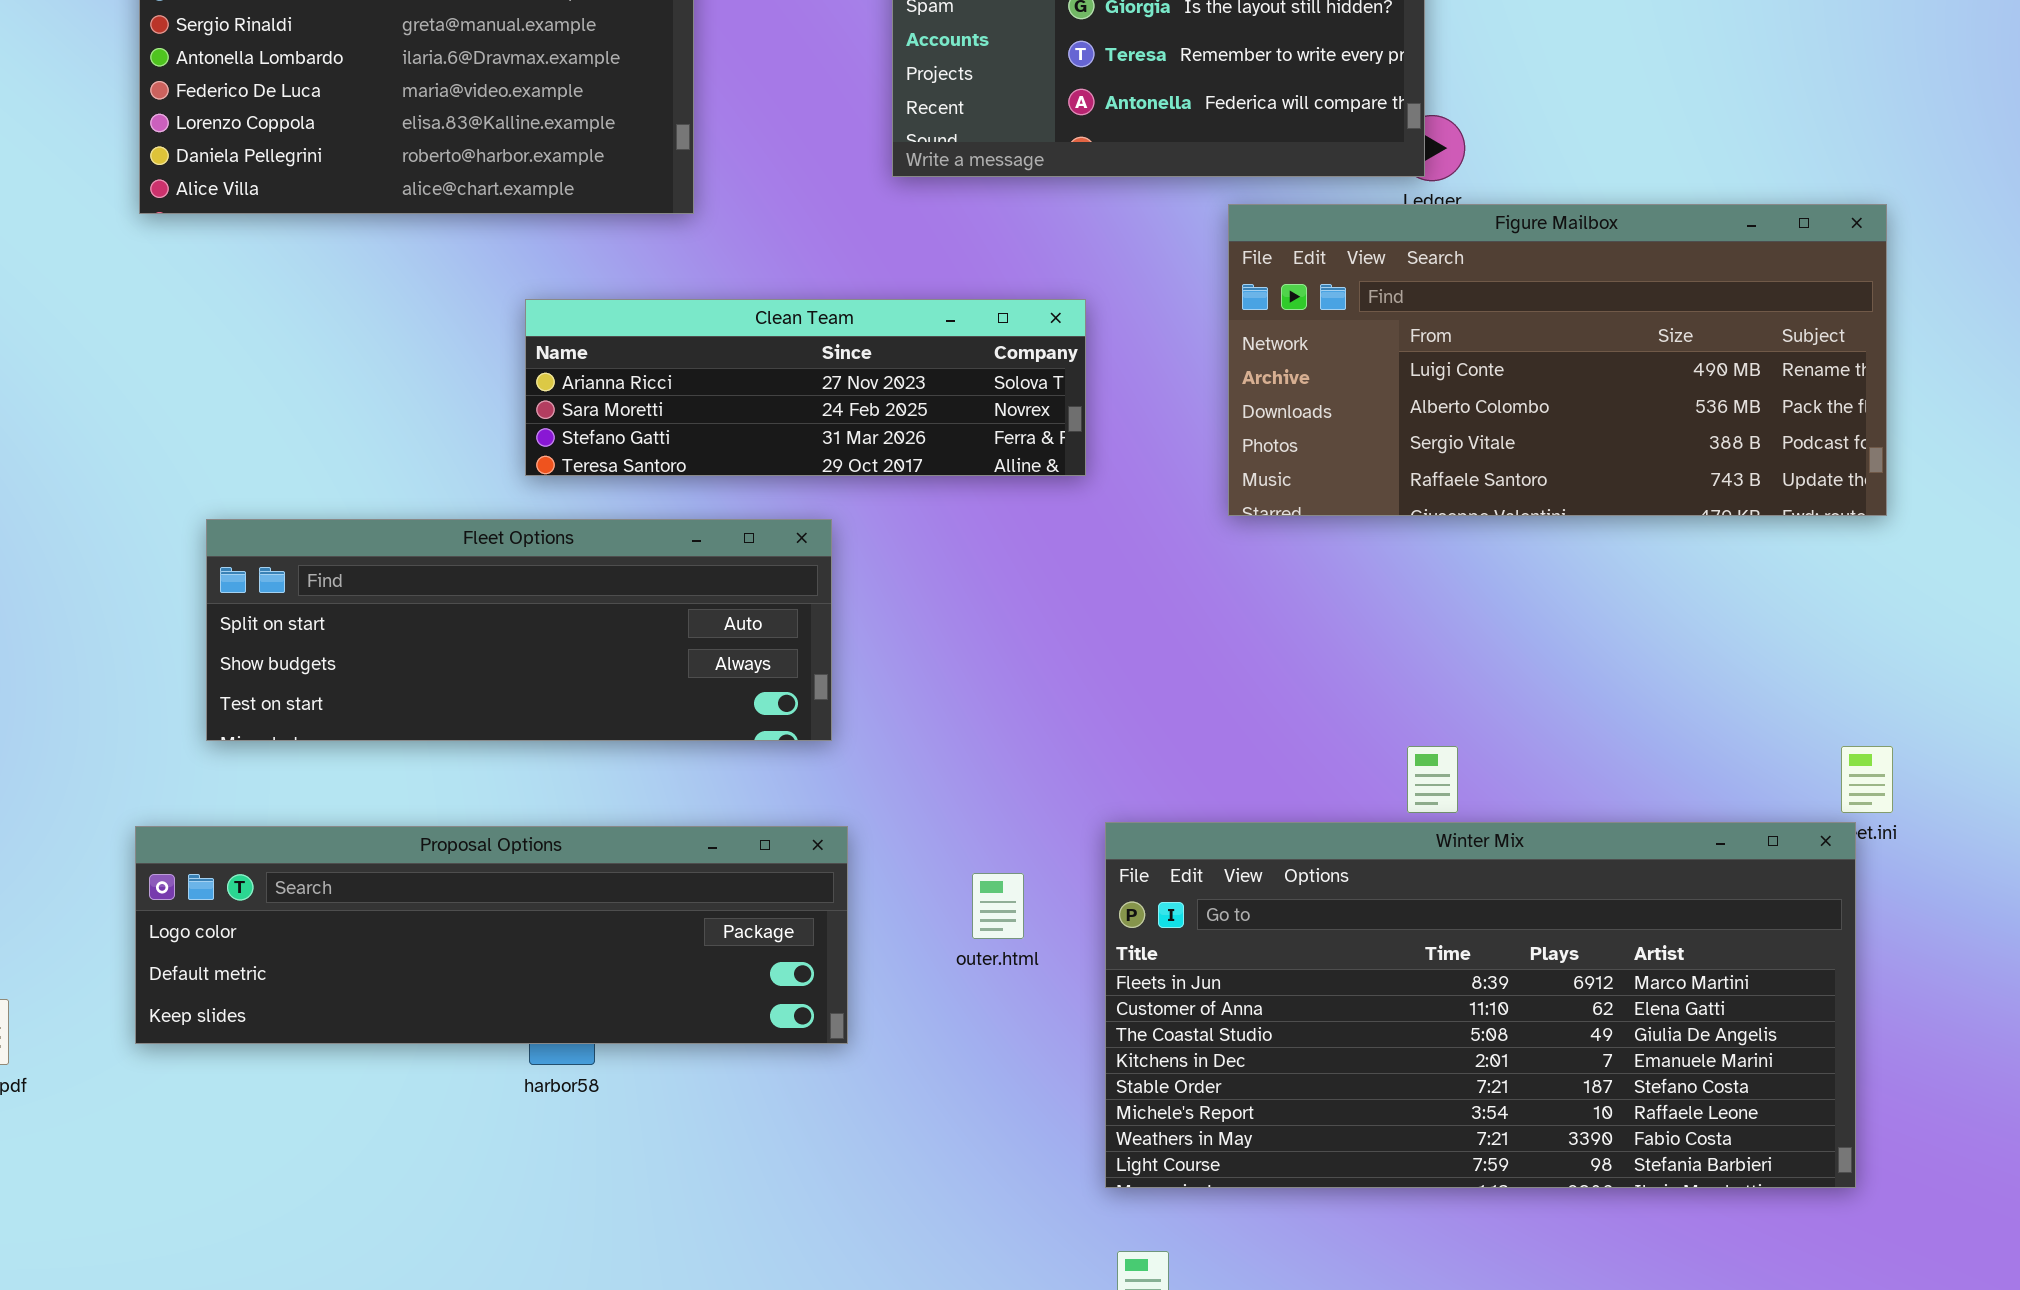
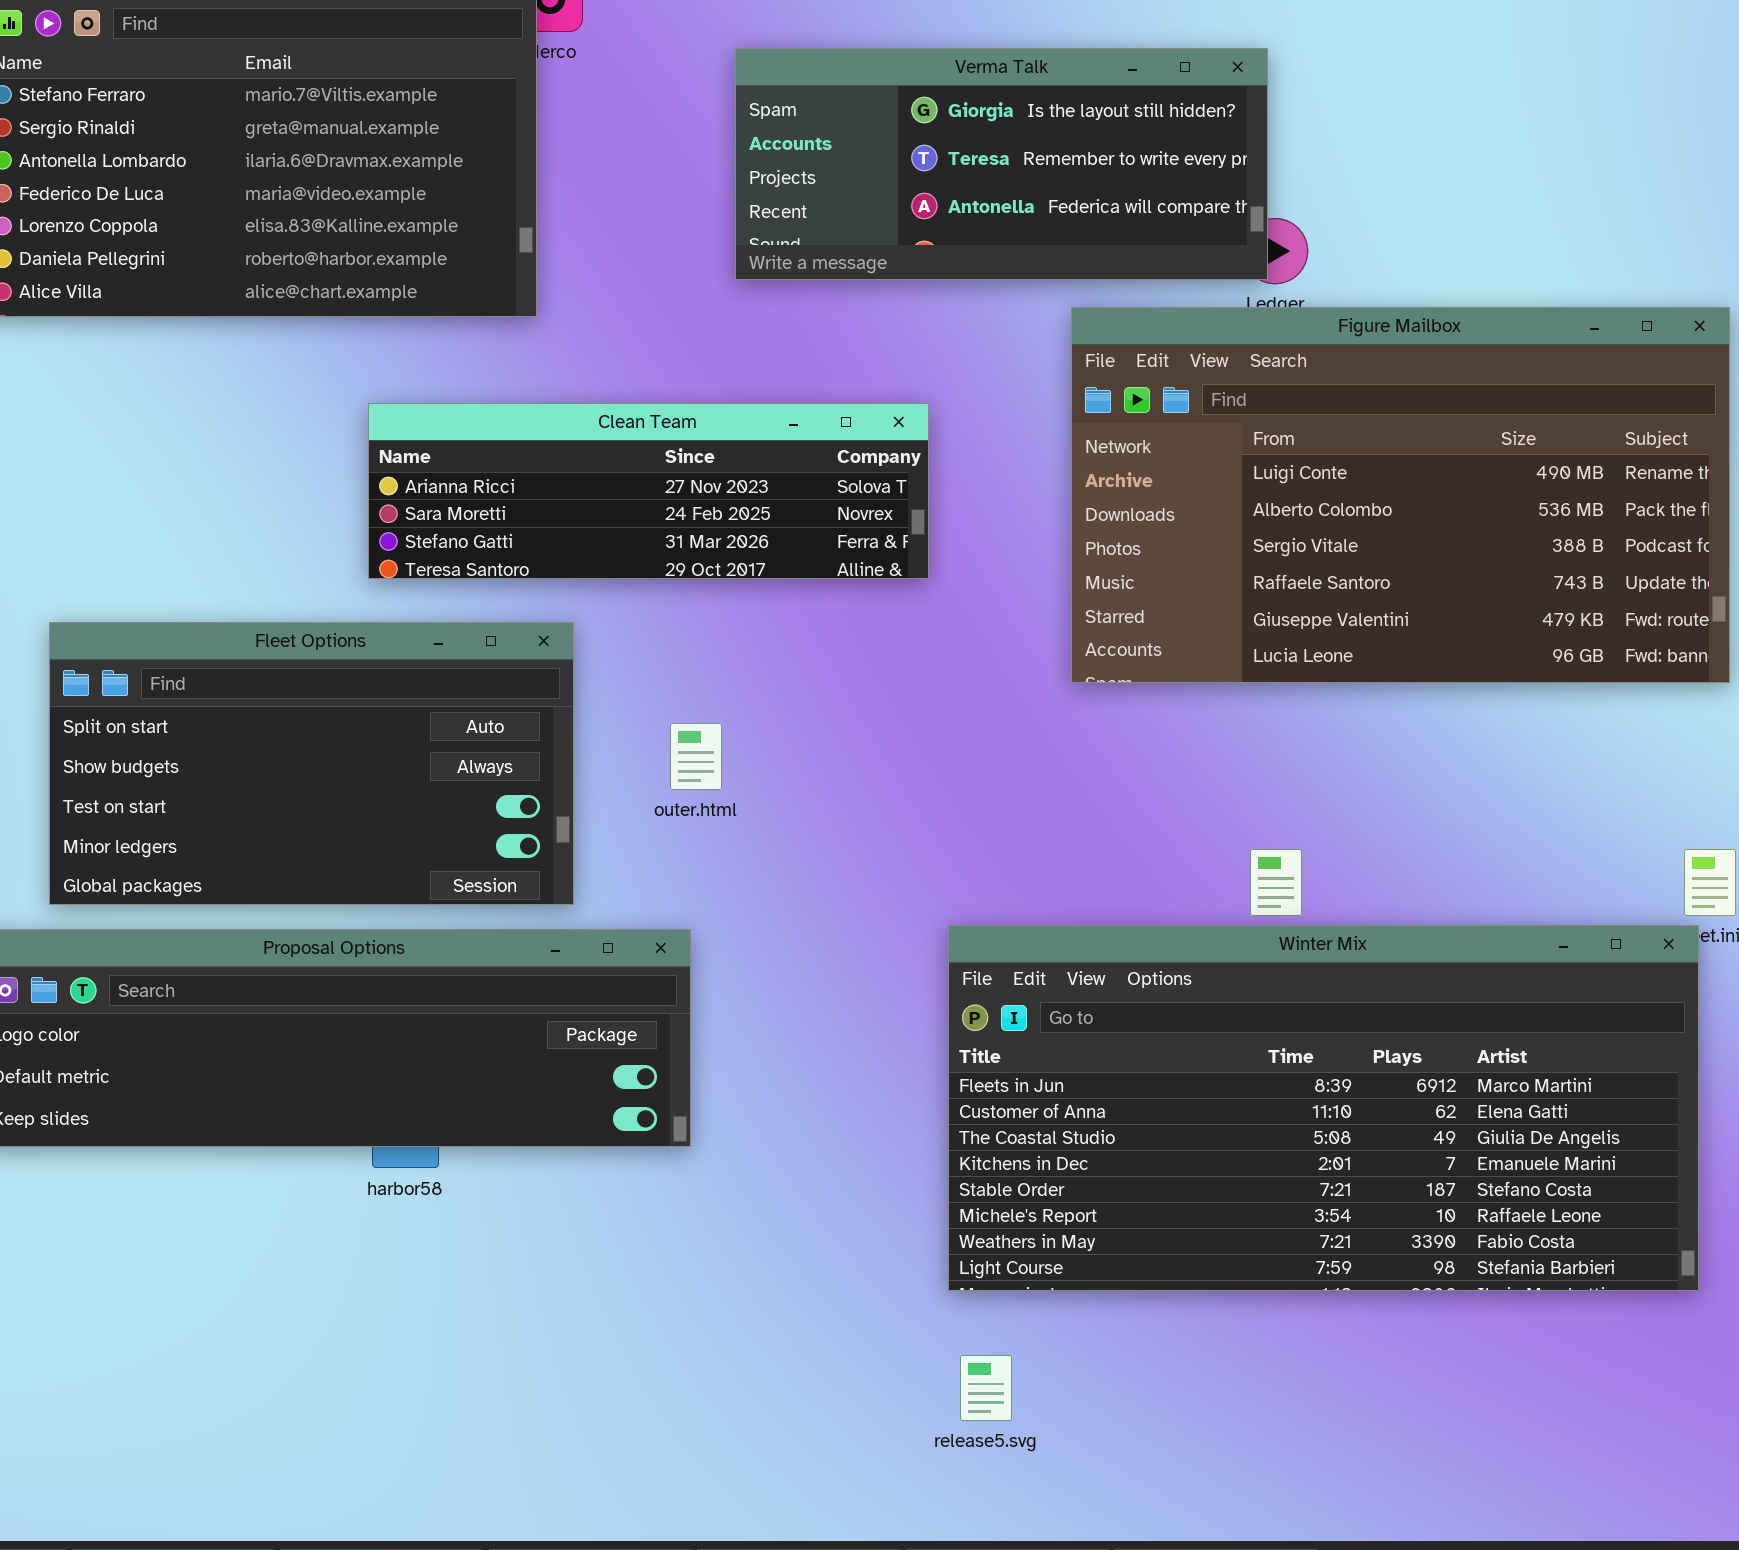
Figure Mailbox: [1228,204,1887,516] -> [1071,307,1730,683], resized
Fleet Options: [206,519,832,741] -> [49,622,574,905], resized
outer.html: [972,873,1024,939] -> [670,723,722,790], moved

